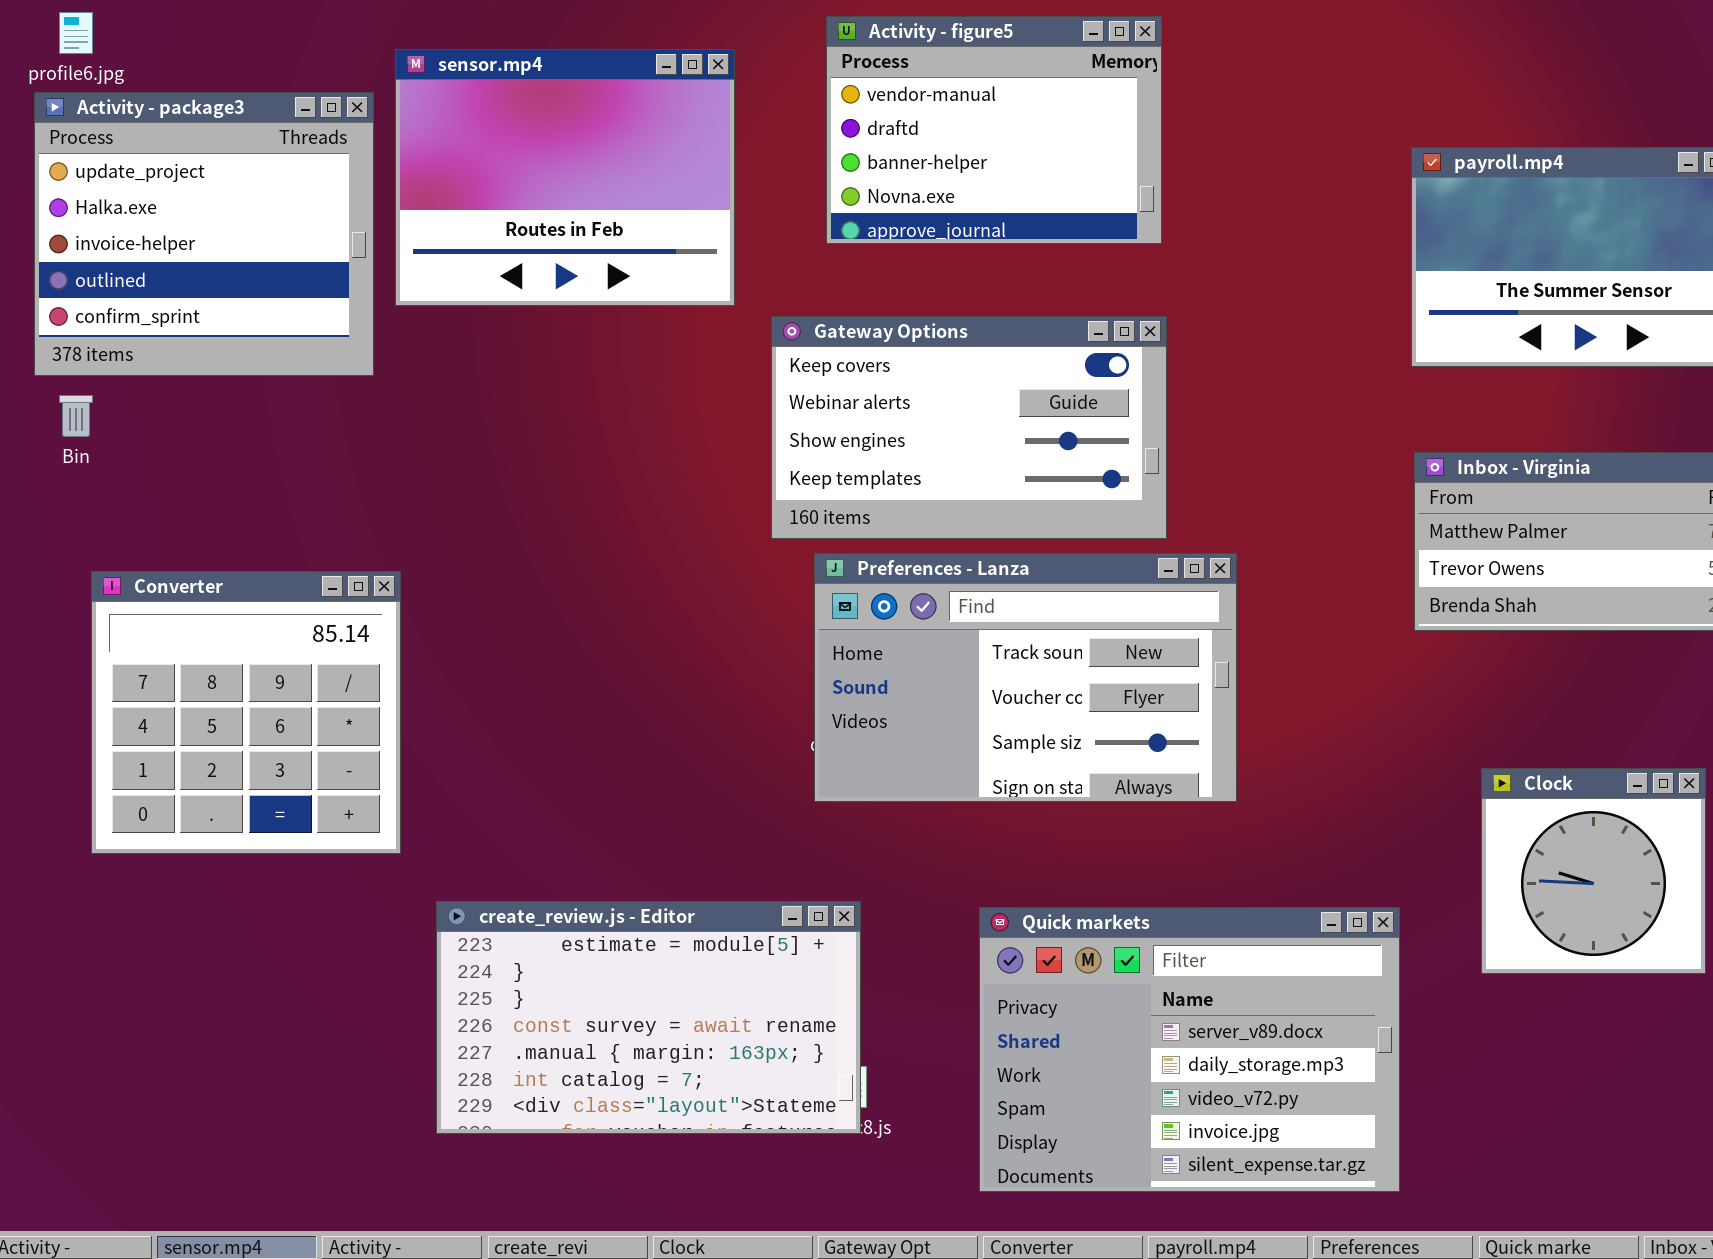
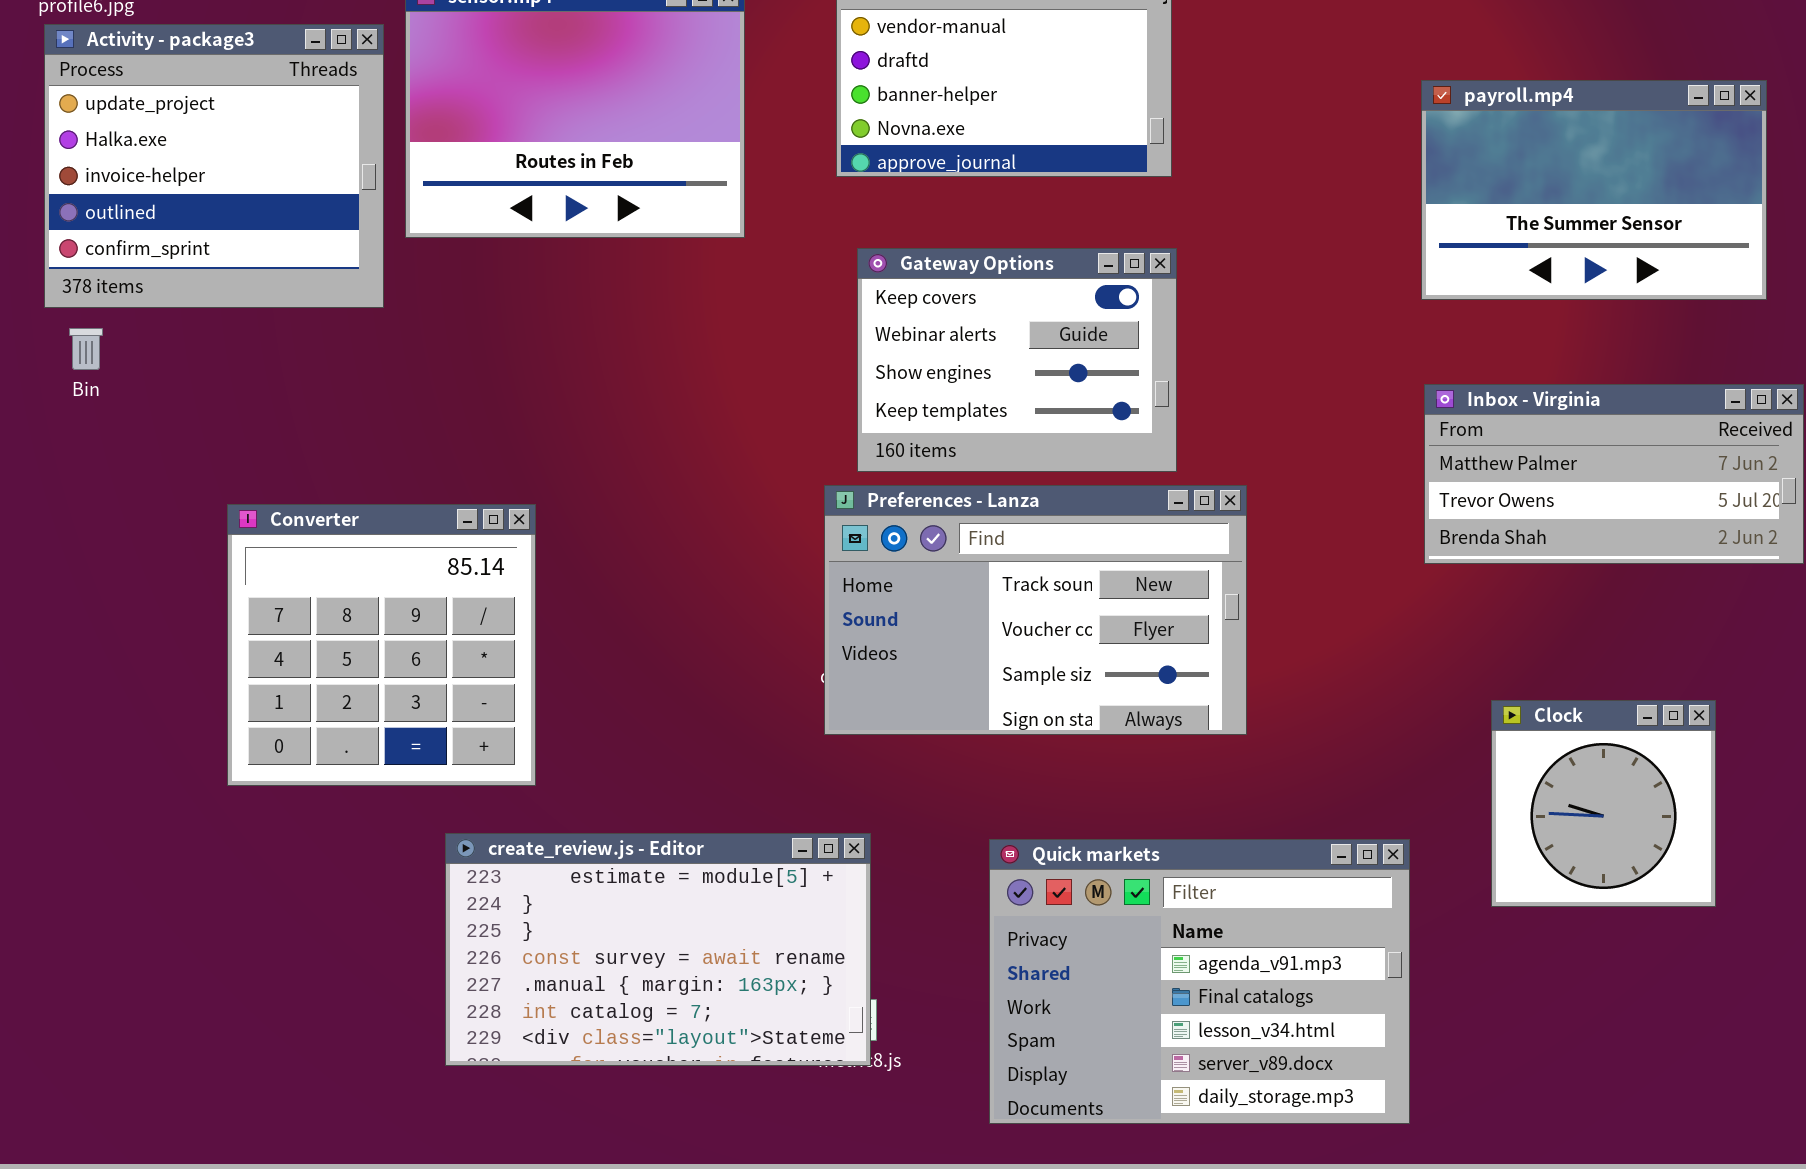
Gateway Options: [771,316,1167,539] -> [857,248,1177,472], resized
Converter: [91,571,401,854] -> [227,504,536,786], moved
Quick markets: [979,907,1400,1192] -> [989,839,1410,1124], scrolled up 3 rows

